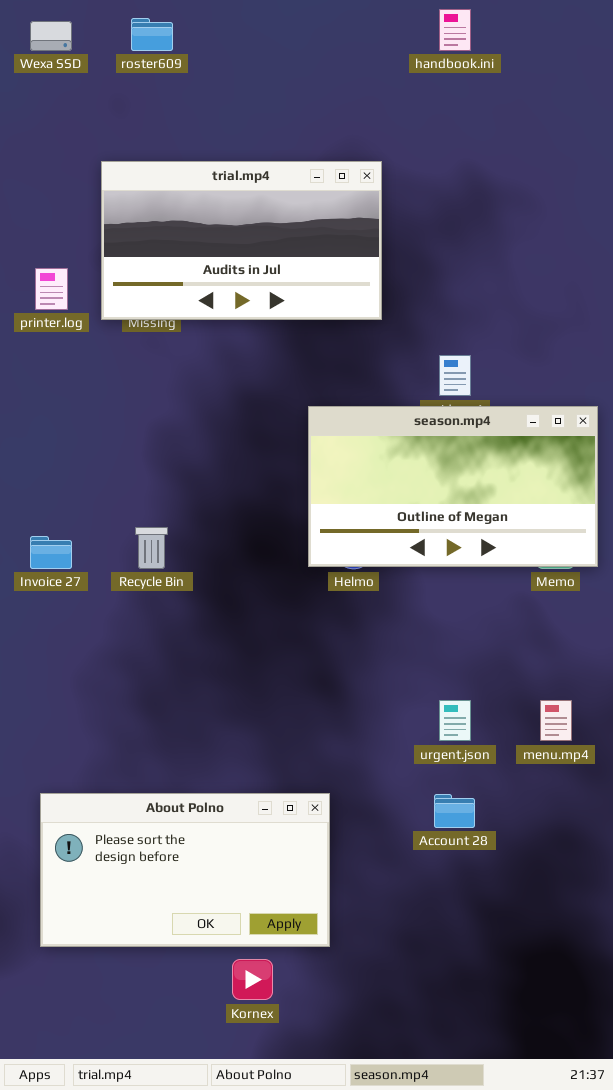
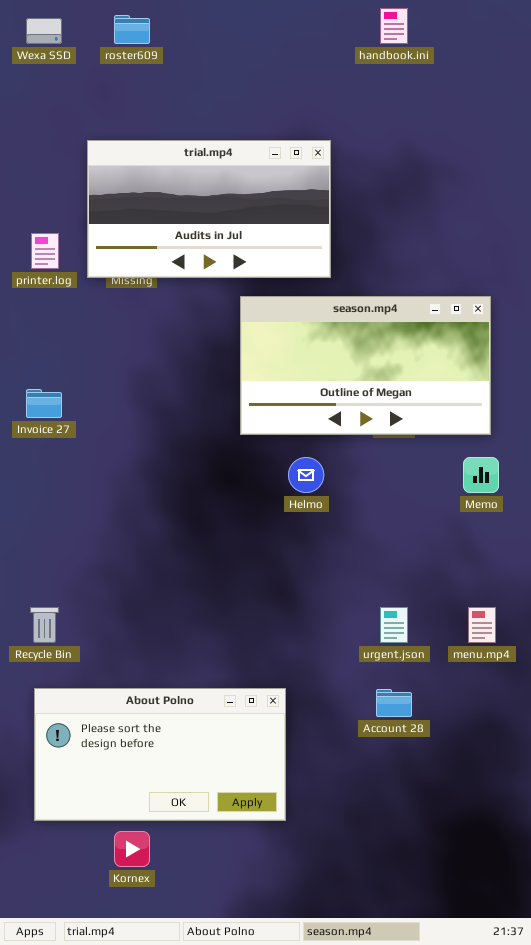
season.mp4: [308,406,598,567] -> [240,296,491,435], moved
Recycle Bin: [135,527,168,569] -> [30,607,59,643], moved
Invoice 27: [30,536,72,569] -> [26,389,62,418], moved
Kornex: [232,959,273,1000] -> [114,831,150,867], moved

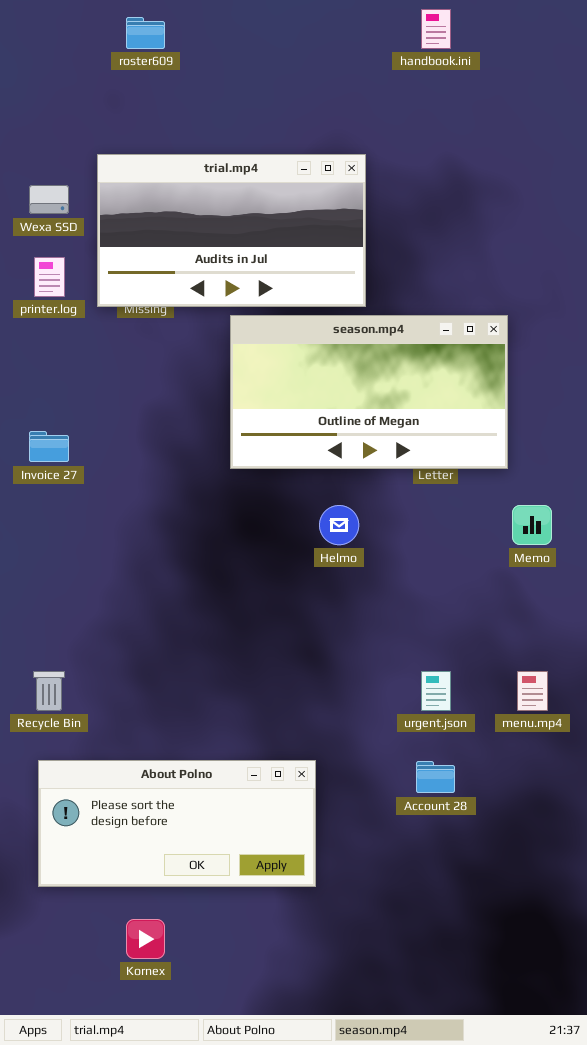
Wexa SSD: [26,18,62,44] -> [29,185,69,214], moved
season.mp4: [240,296,491,435] -> [230,315,508,469], moved
About Polno: [34,688,286,821] -> [38,760,316,887], resized

